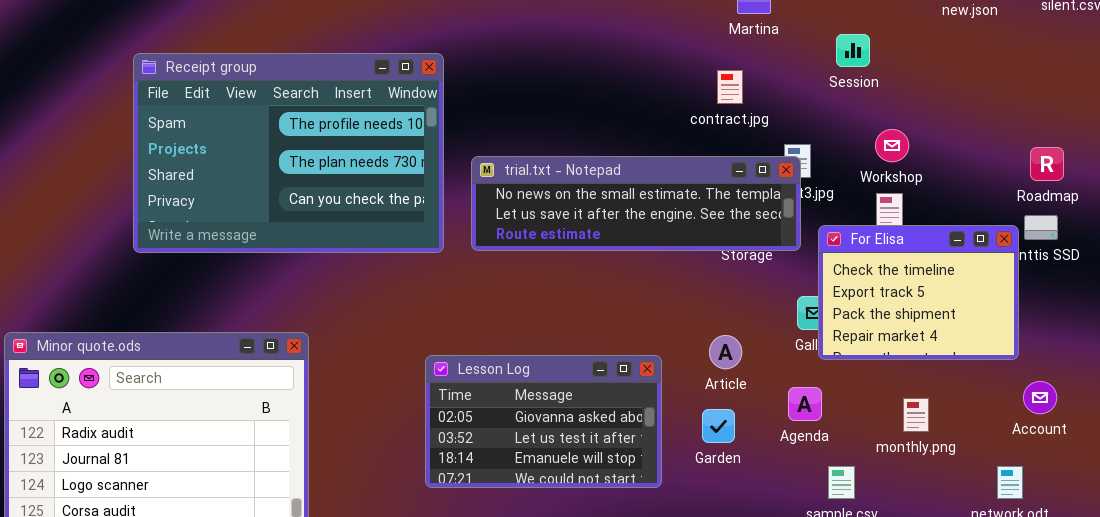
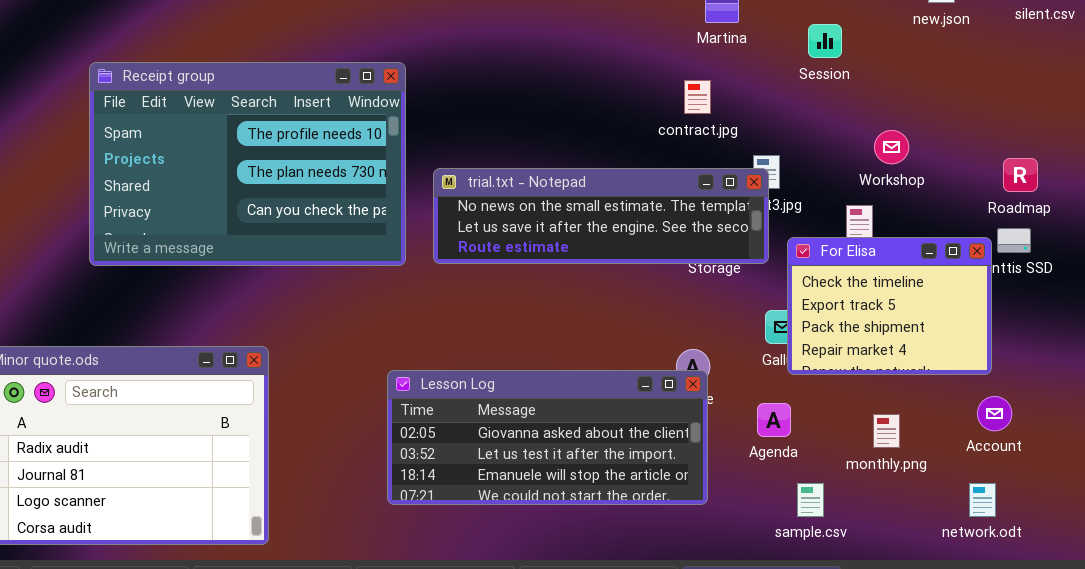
Session: [836,34,870,67] -> [808,24,842,58], moved
Workshop: [875,129,909,162] -> [874,130,909,164], moved
Lesson Log: [425,355,662,488] -> [387,370,708,505], resized
Account: [1023,381,1057,414] -> [977,396,1012,431], moved

